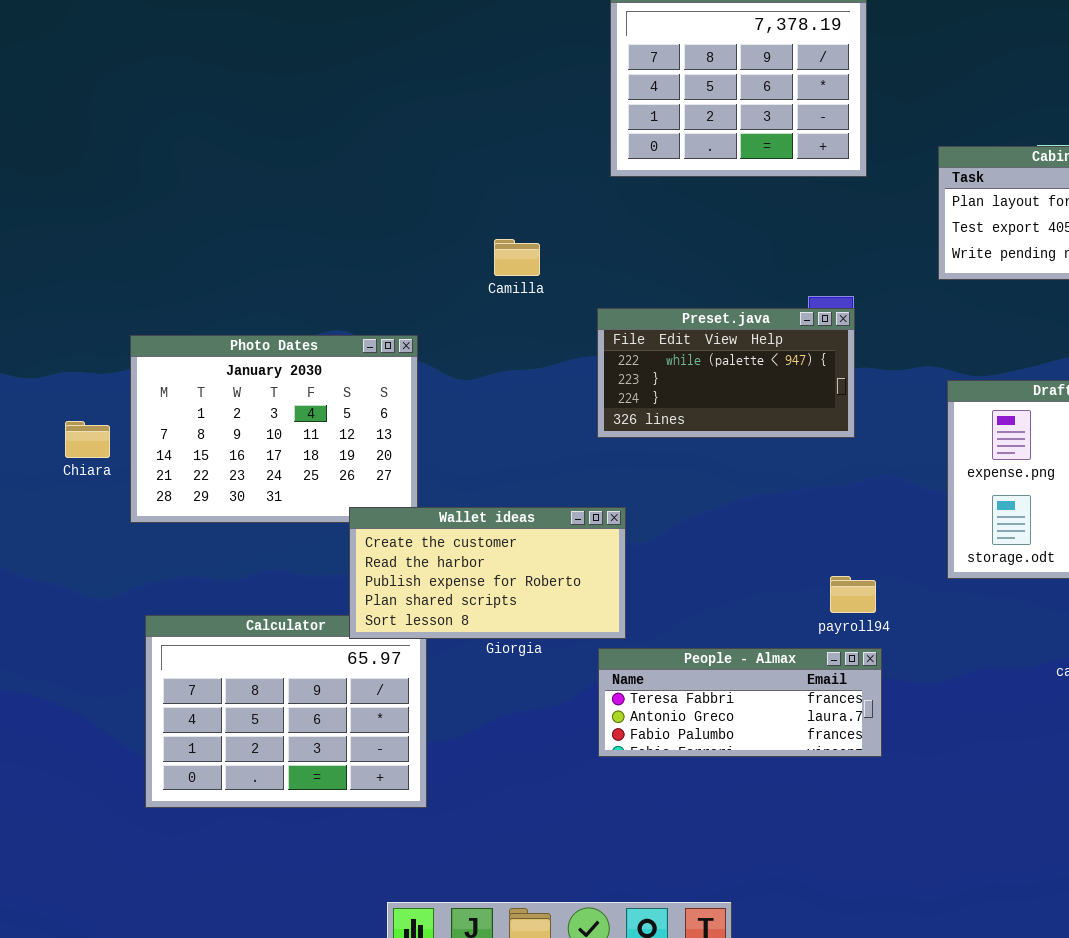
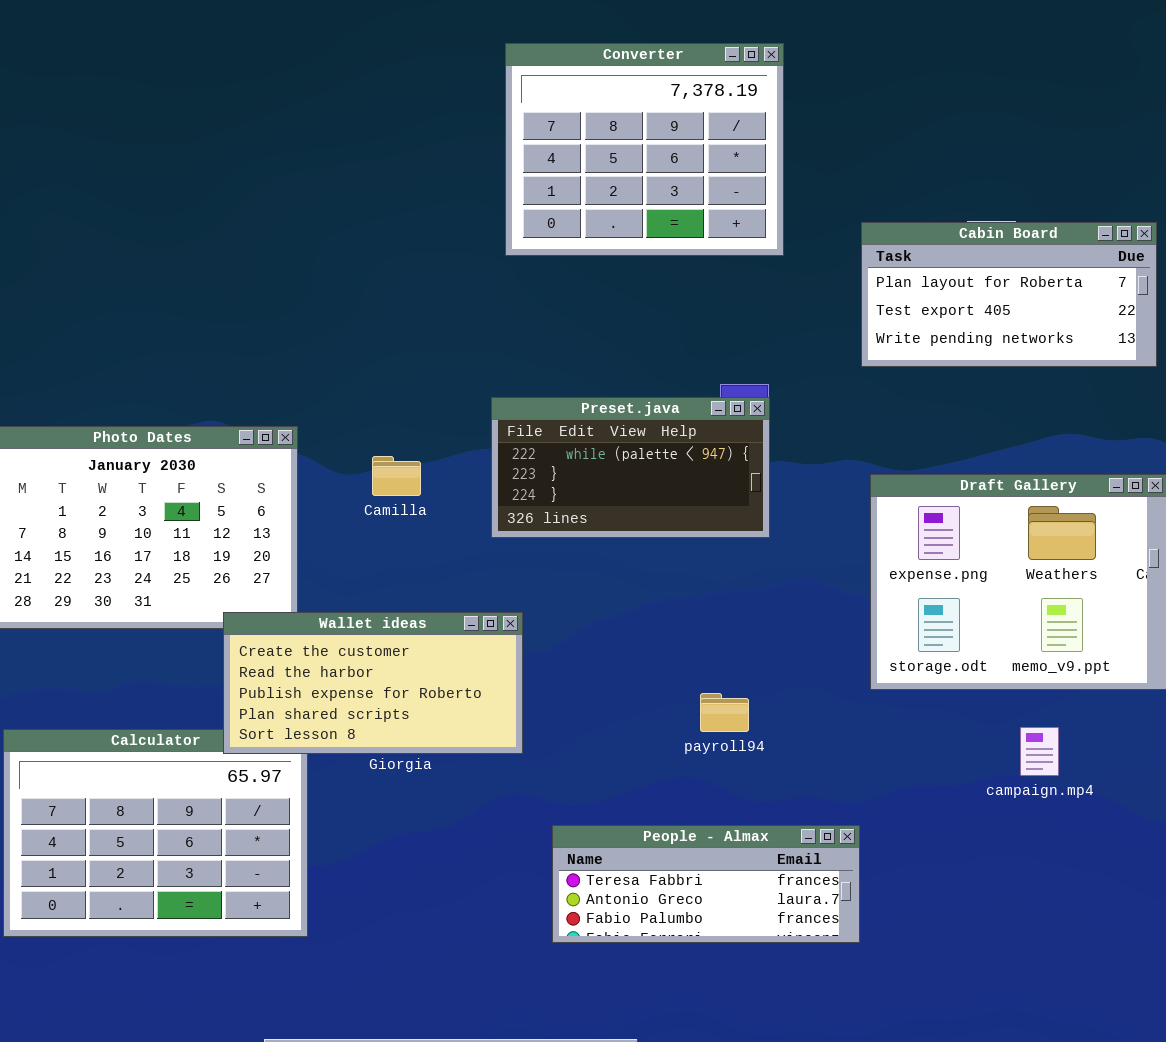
Camilla: [494,239,540,276] -> [372,456,421,496], moved
payroll94: [830,576,876,613] -> [700,693,749,732], moved
People - Almax: [598,648,882,757] -> [552,825,860,943], moved

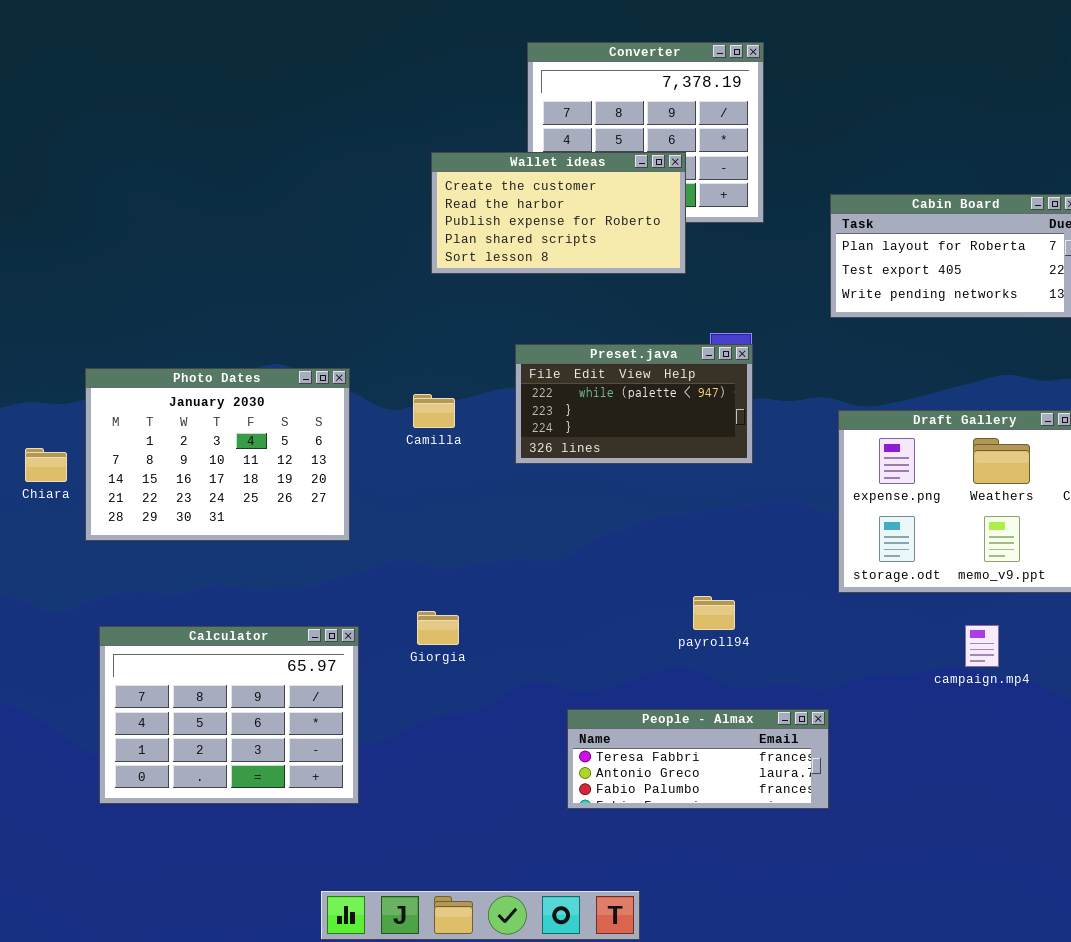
Wallet ideas: [223,612,523,754] -> [431,152,686,274], moved

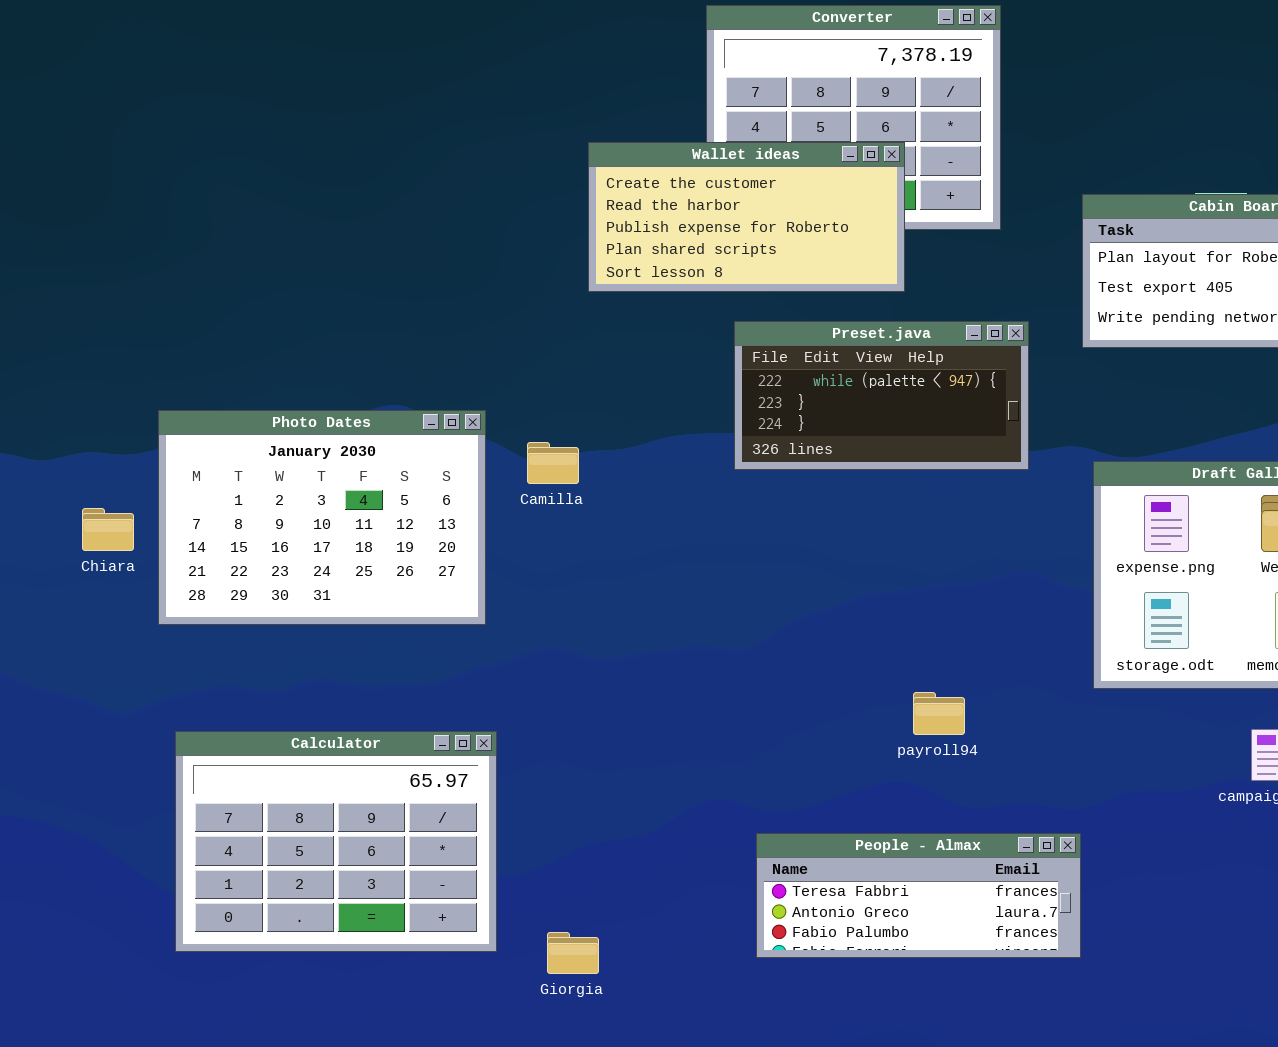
Preset.java: [515,344,753,464] -> [734,321,1029,470], moved
Camilla: [413,394,455,428] -> [527,442,579,484], moved
Giorgia: [417,611,459,645] -> [547,932,599,974], moved

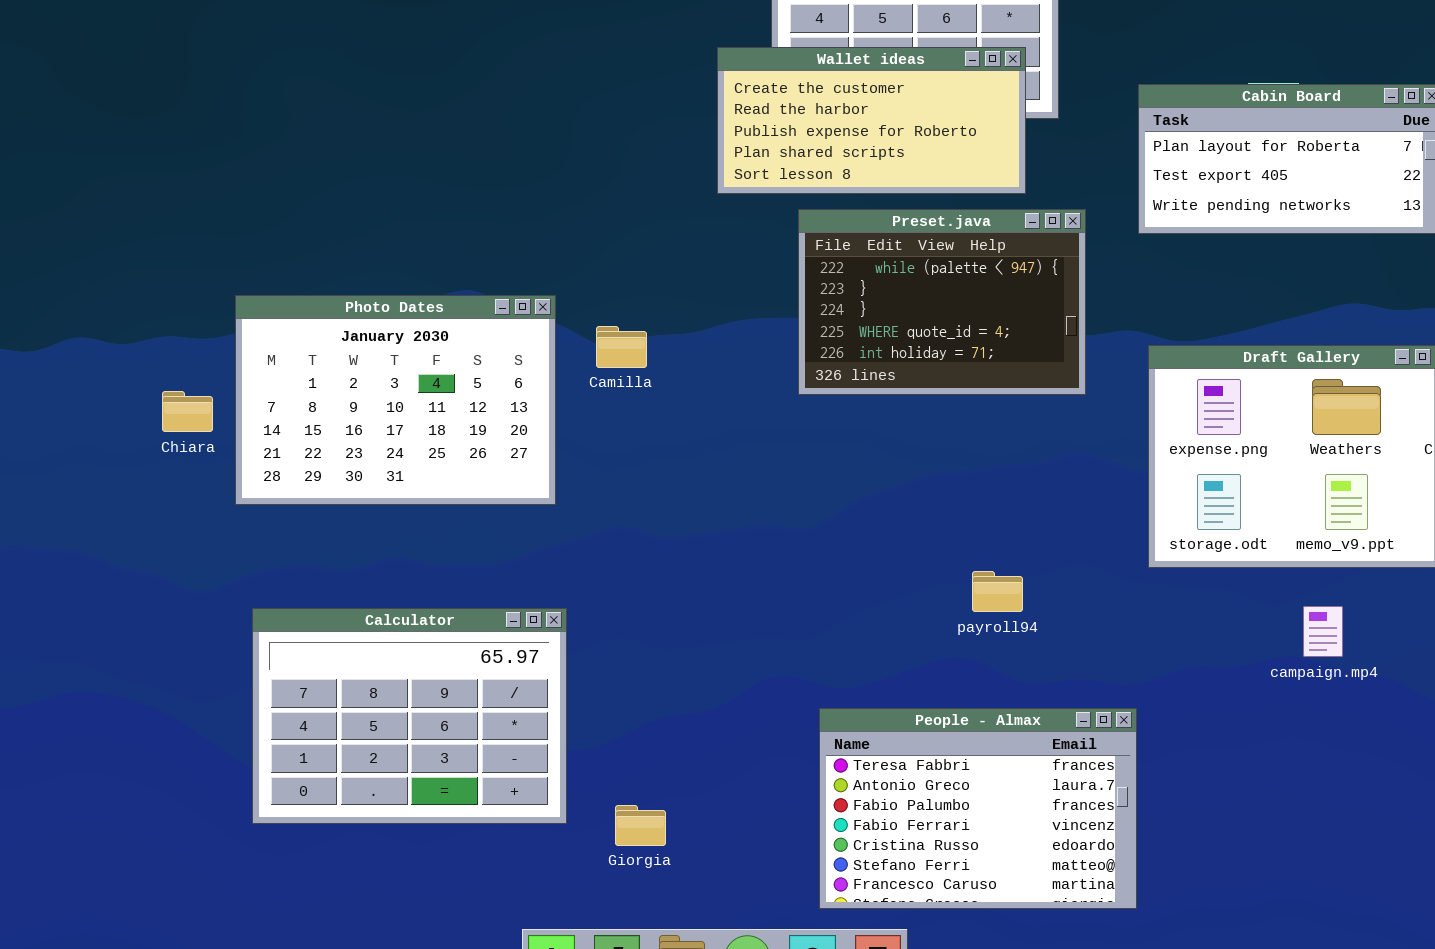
Wallet ideas: [588,142,905,292] -> [717,47,1026,194], moved
Preset.java: [734,321,1029,470] -> [798,209,1086,395], resized
People - Almax: [756,833,1081,958] -> [819,708,1137,909], resized

